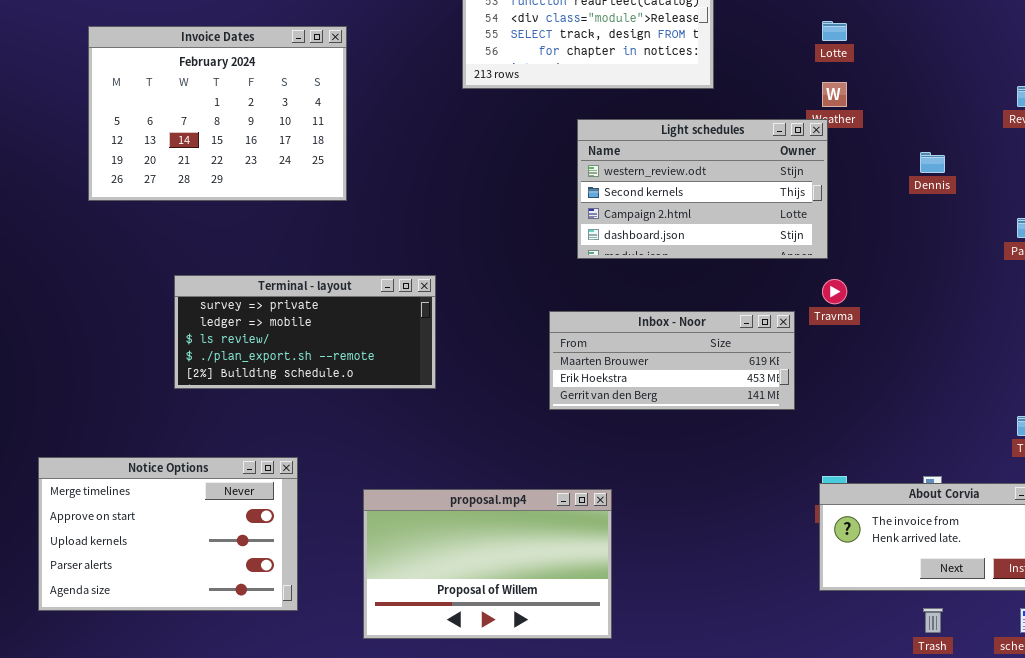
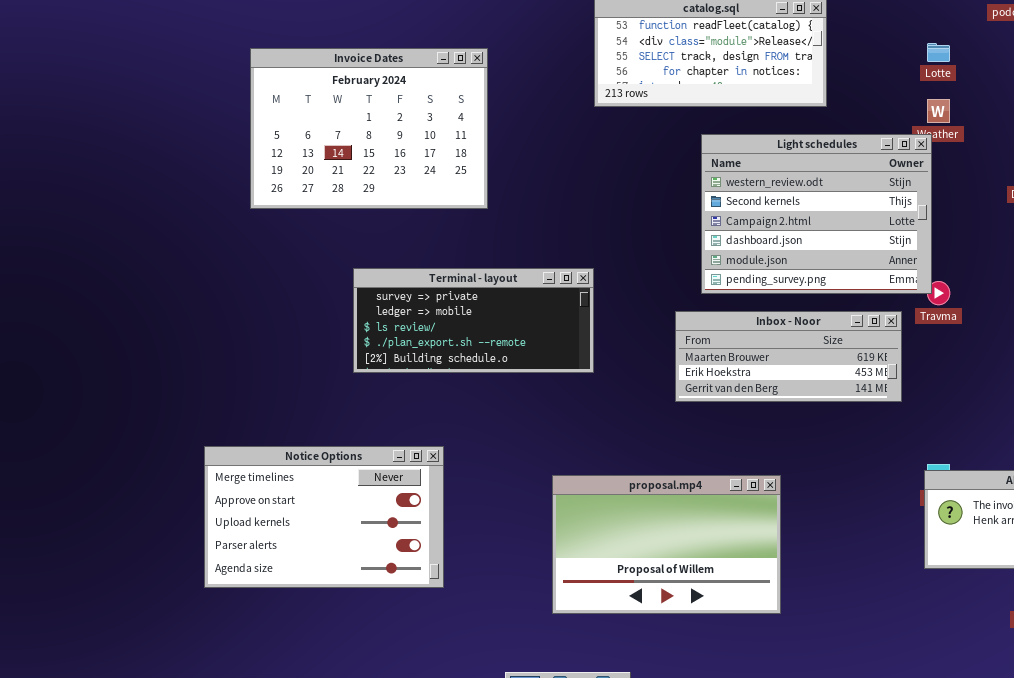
Light schedules: [577,119,828,259] -> [701,134,932,294], resized
Terminal - layout: [174,275,436,389] -> [353,268,594,373], moved
proposal.mp4: [363,489,612,639] -> [552,475,781,614], moved

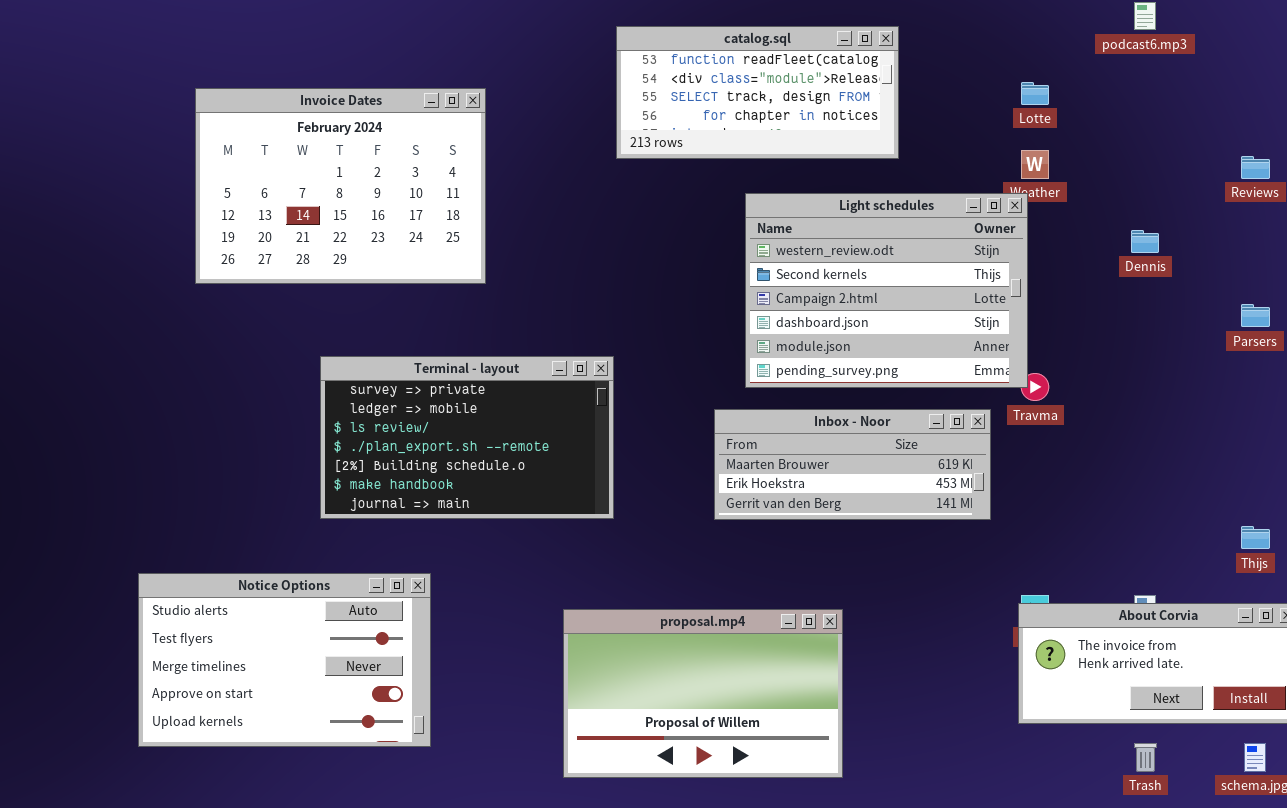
Terminal - layout: [353,268,594,373] -> [320,356,614,519], resized
Notice Options: [204,446,444,588] -> [138,573,431,747], scrolled up 2 rows

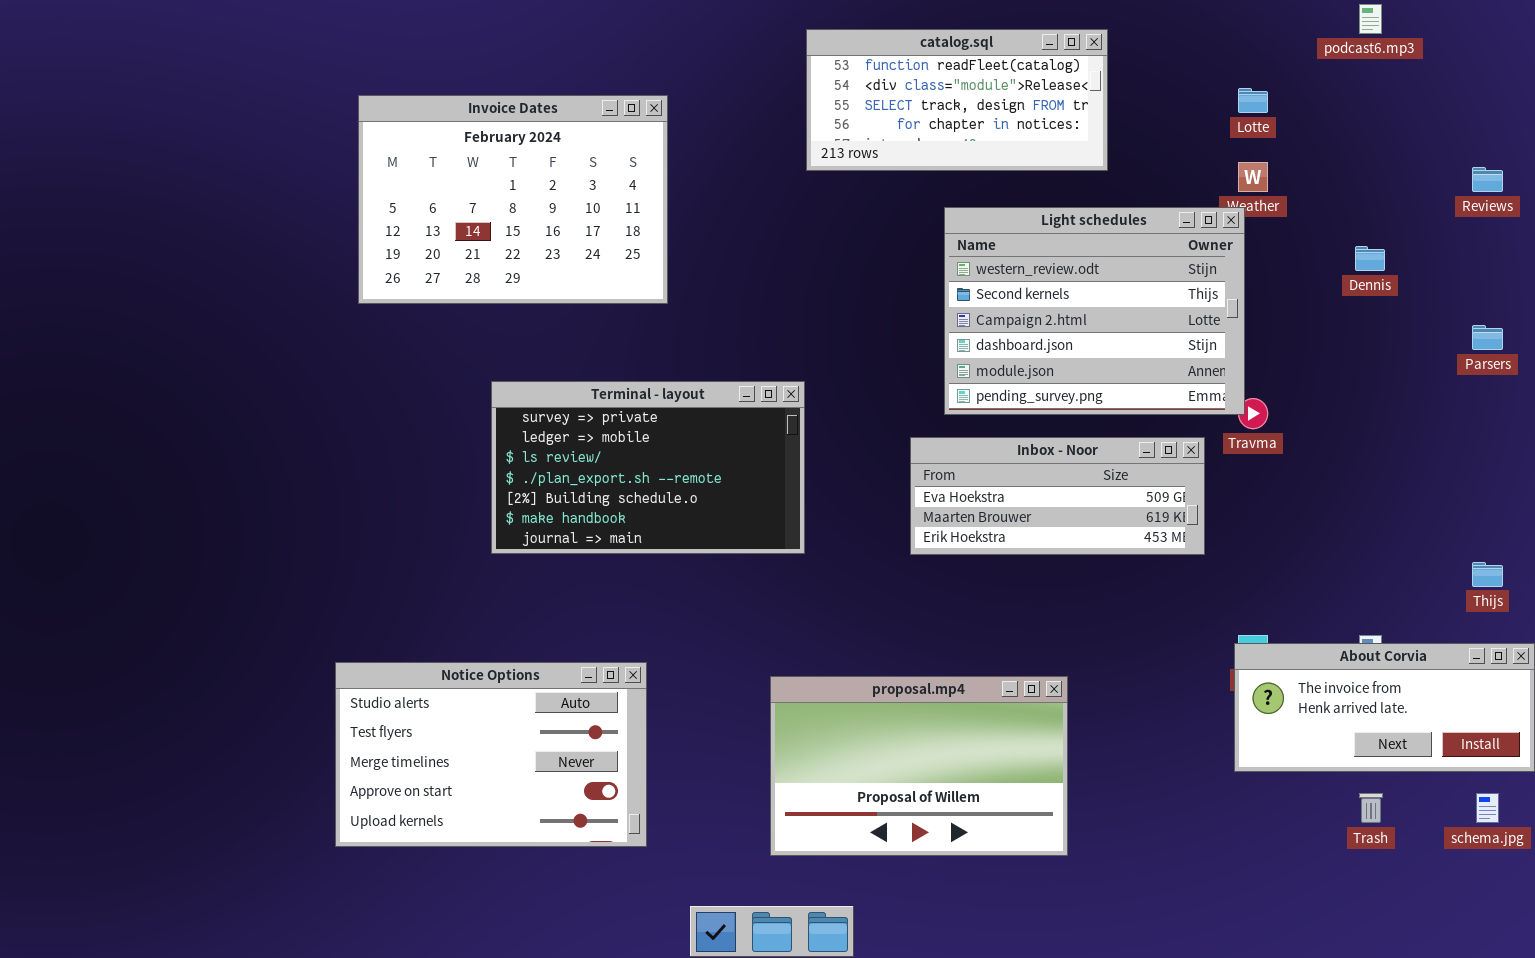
Inbox - Noor: [714,409,991,520] -> [910,437,1205,555], scrolled up 1 row
Notice Options: [138,573,431,747] -> [335,662,647,847], moved
proposal.mp4: [563,609,843,778] -> [770,676,1068,856], moved

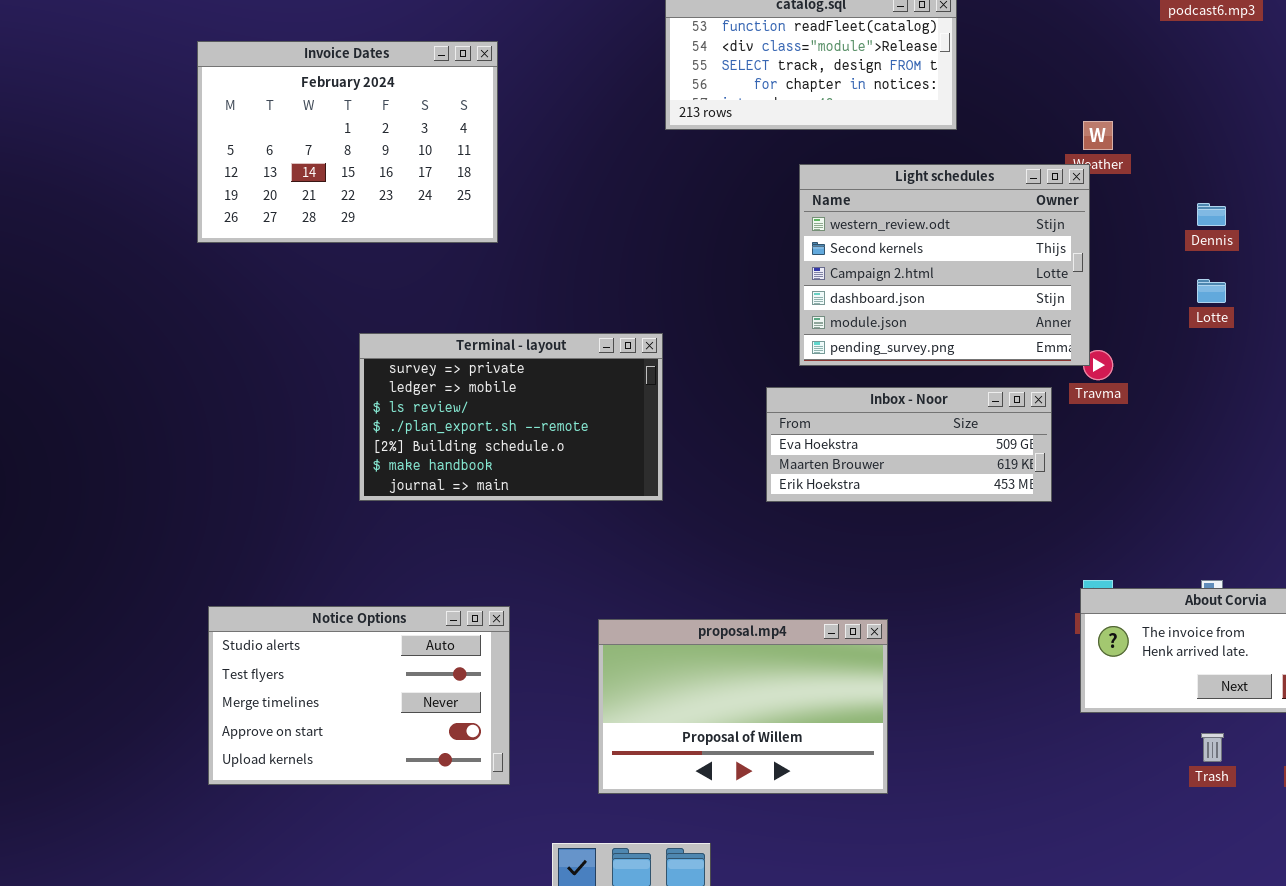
Lotte: [1238,88,1268,113] -> [1197,279,1226,303], moved
Invoice Dates: [358,95,668,304] -> [197,41,498,243], moved
proposal.mp4: [770,676,1068,856] -> [598,619,888,794], moved

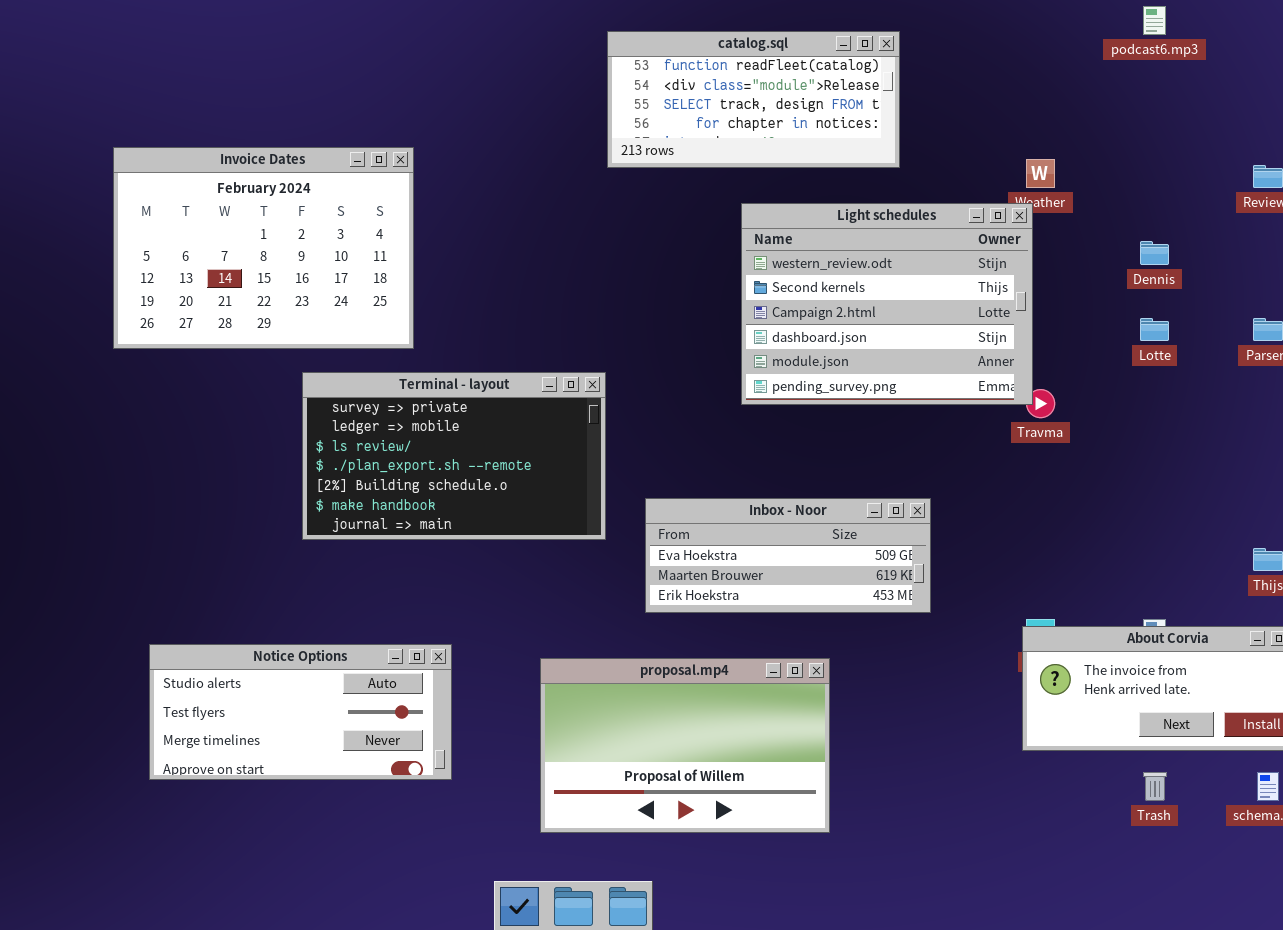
Invoice Dates: [197,41,498,243] -> [113,147,414,349], moved
Inbox - Noor: [766,387,1052,502] -> [645,498,931,613], moved
Notice Options: [208,606,510,785] -> [149,644,452,780], resized

